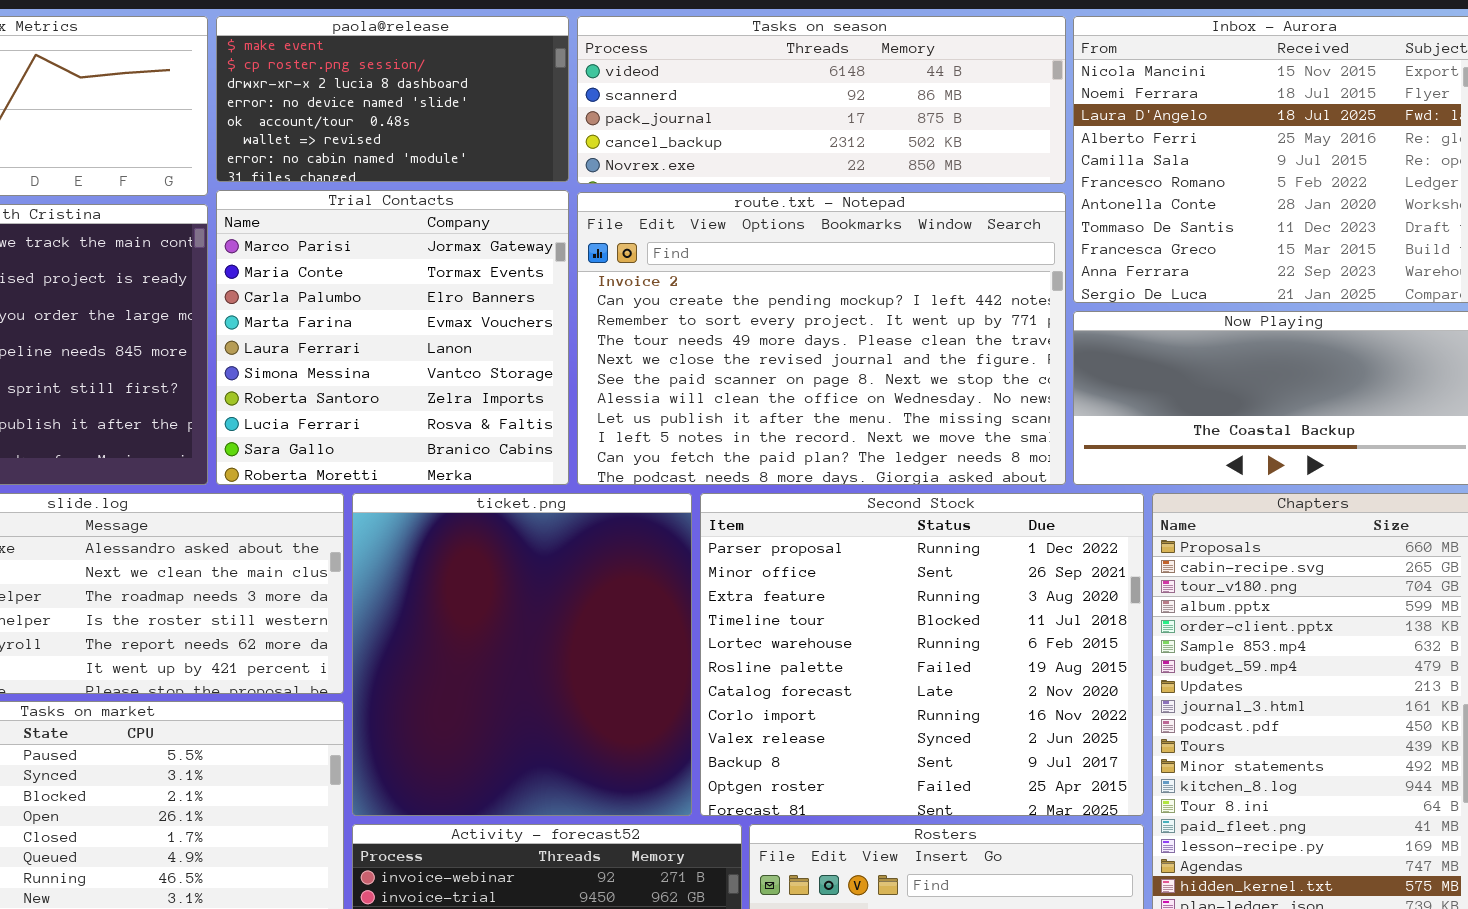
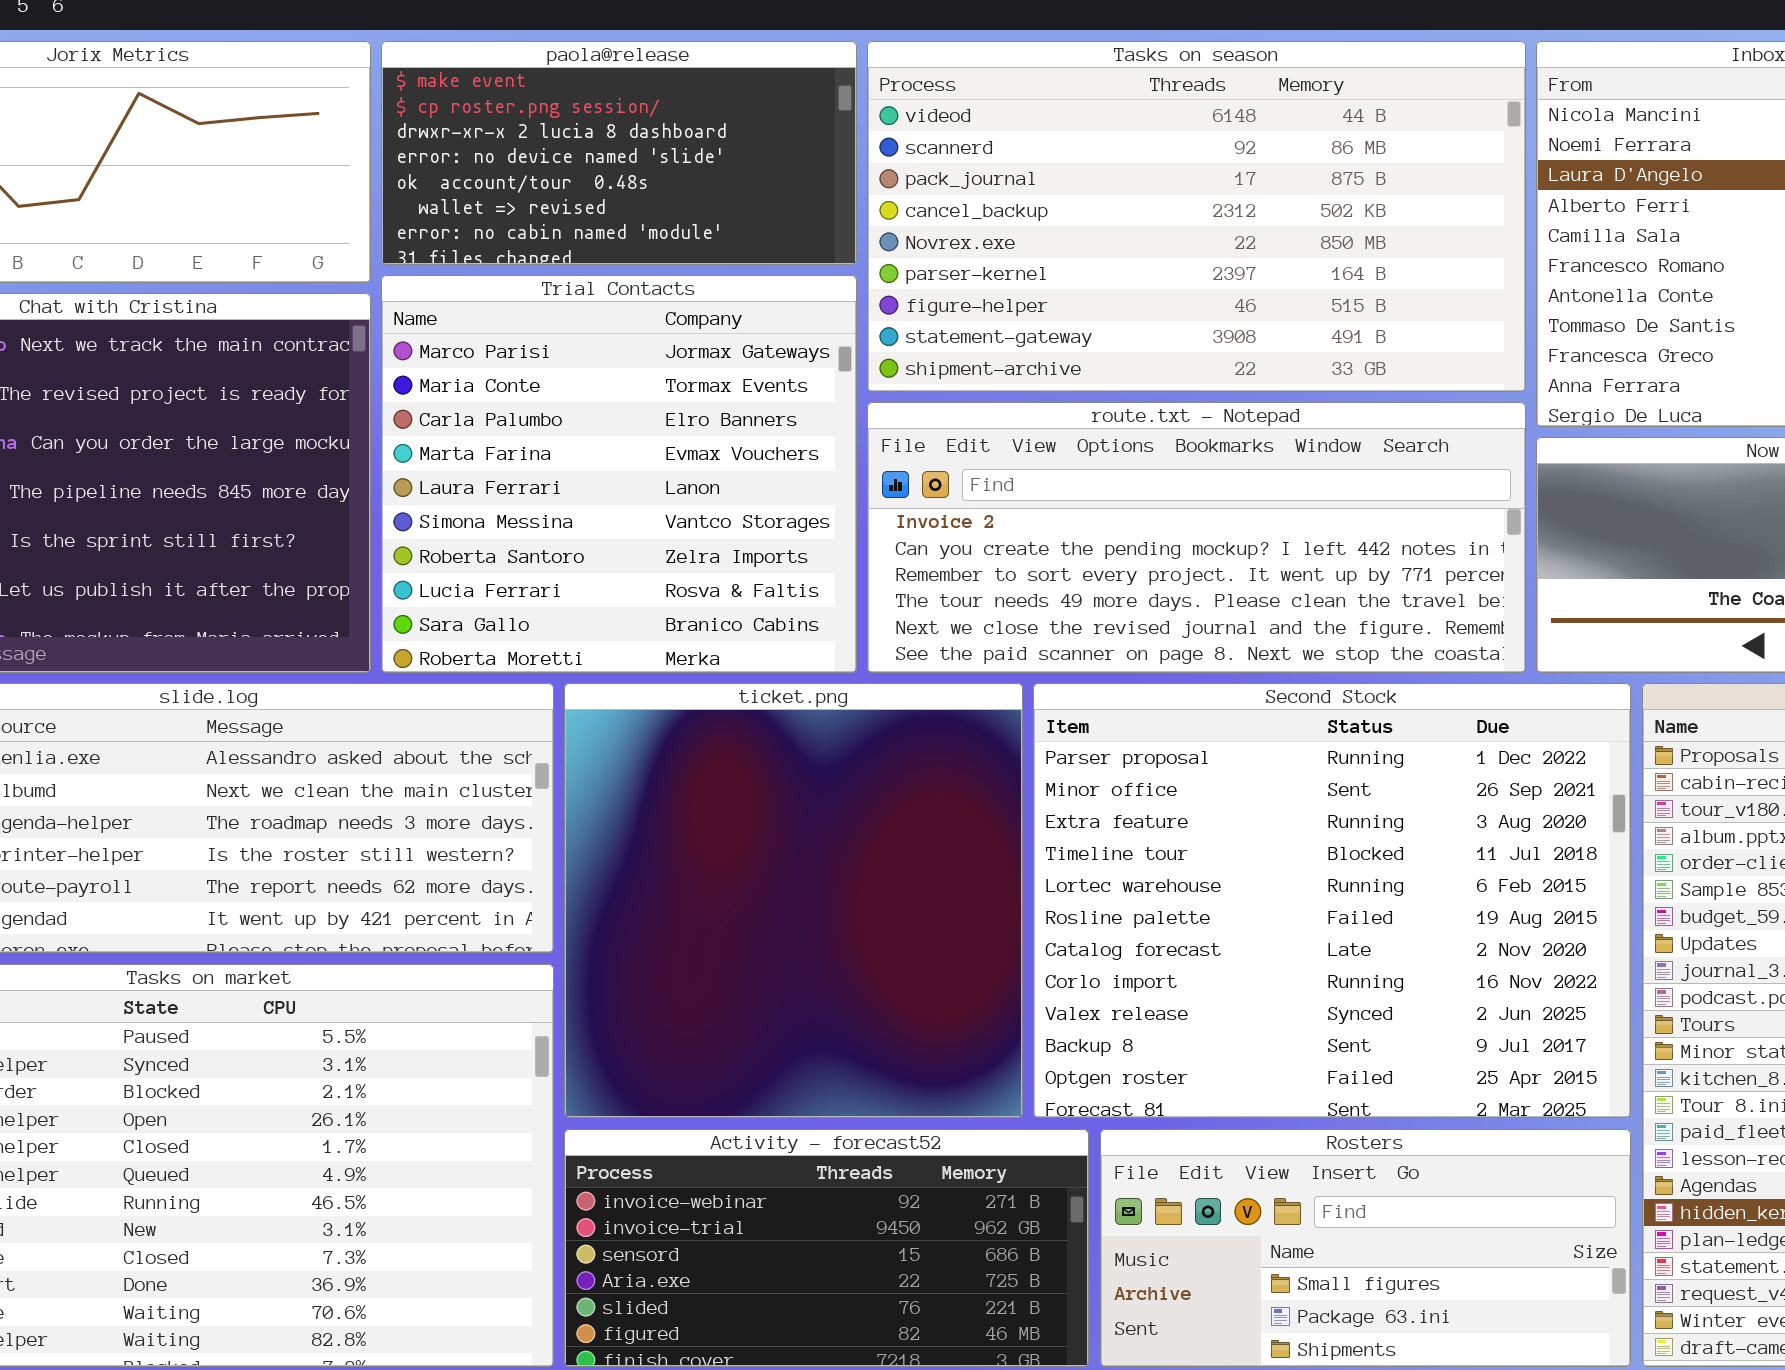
Tasks on season: [577,16,1066,184] -> [867,41,1526,392], resized
route.txt - Notepad: [577,192,1066,485] -> [867,402,1526,673], resized

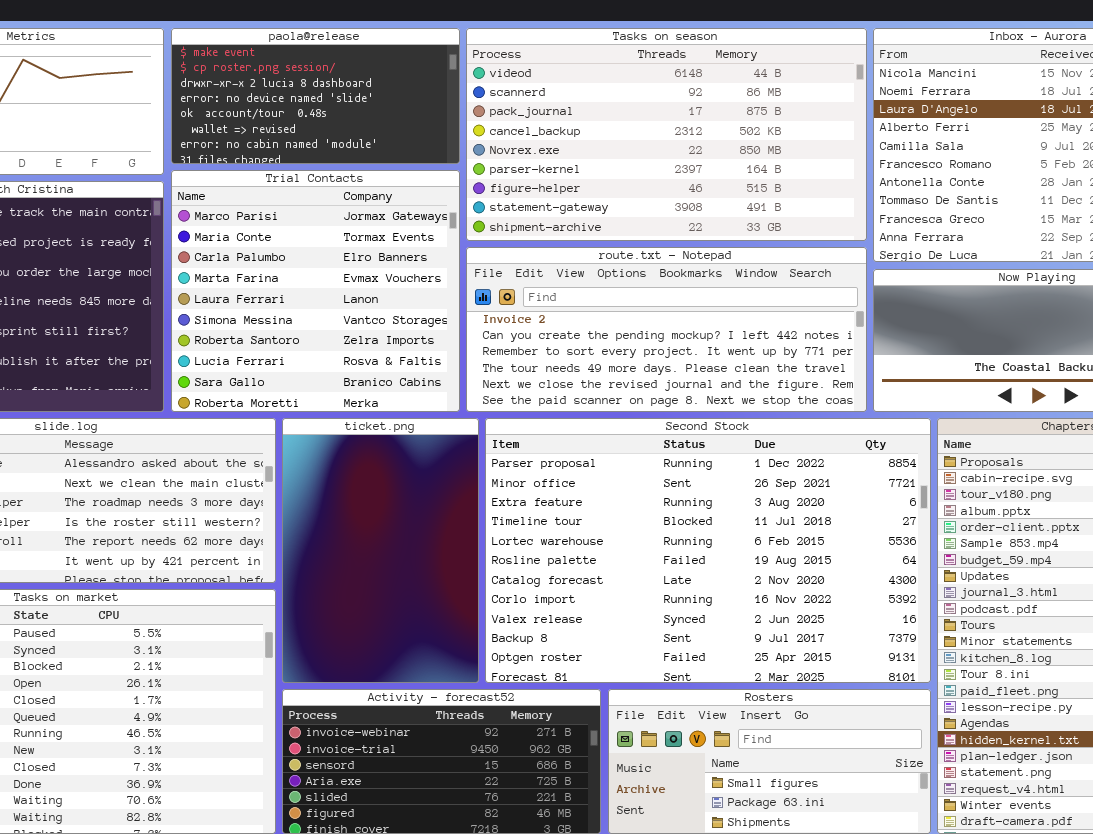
ticket.png: [564,683,1023,1118] -> [282,418,479,683], resized
Second Stock: [1033,683,1631,1118] -> [485,418,931,683], resized

